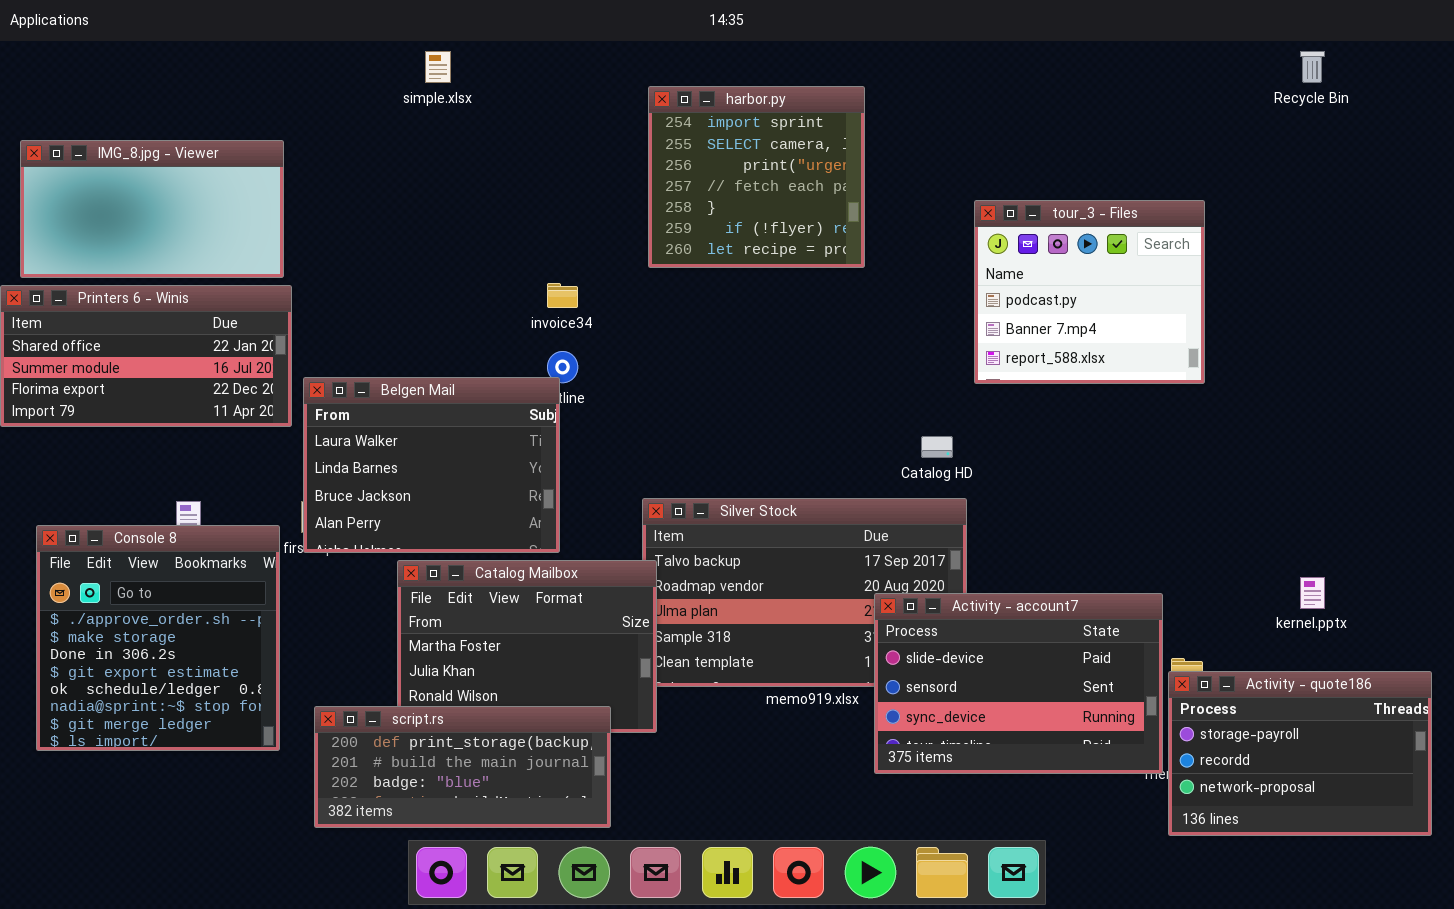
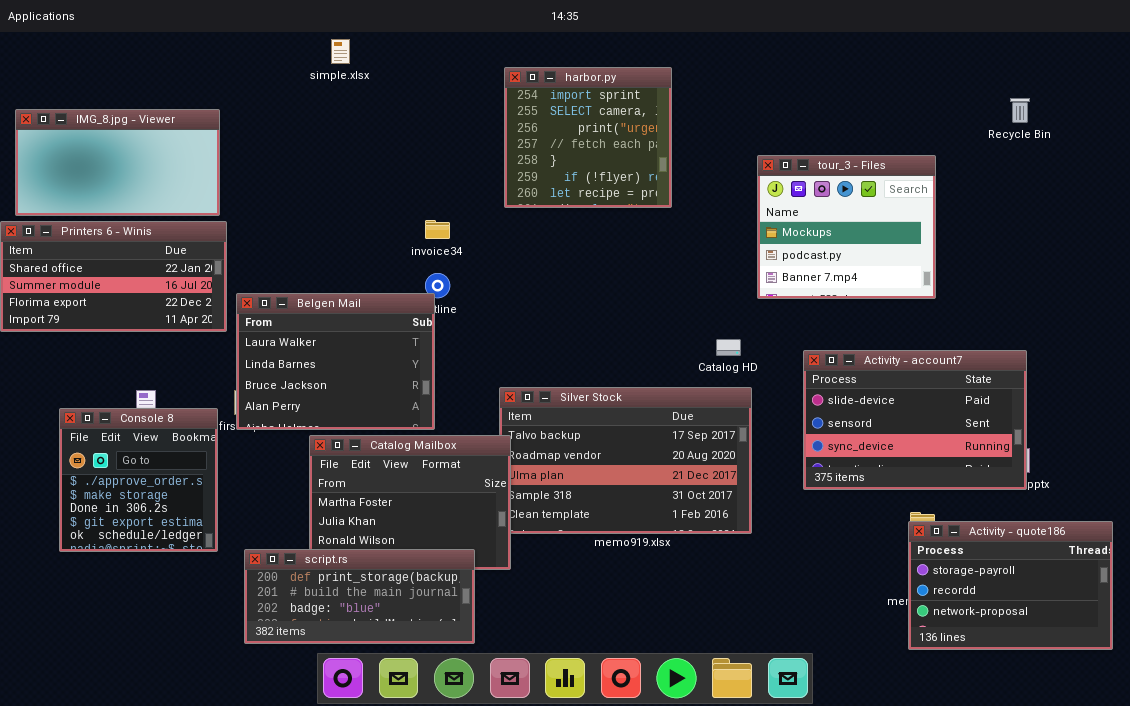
Recycle Bin: [1300,51,1325,83] -> [1010,98,1030,123], moved
tour_3 - Files: [974,200,1205,384] -> [757,155,936,299], scrolled up 1 row
Console 8: [36,525,280,751] -> [59,408,218,552], resized
Activity - account7: [874,593,1163,774] -> [803,350,1027,490], moved

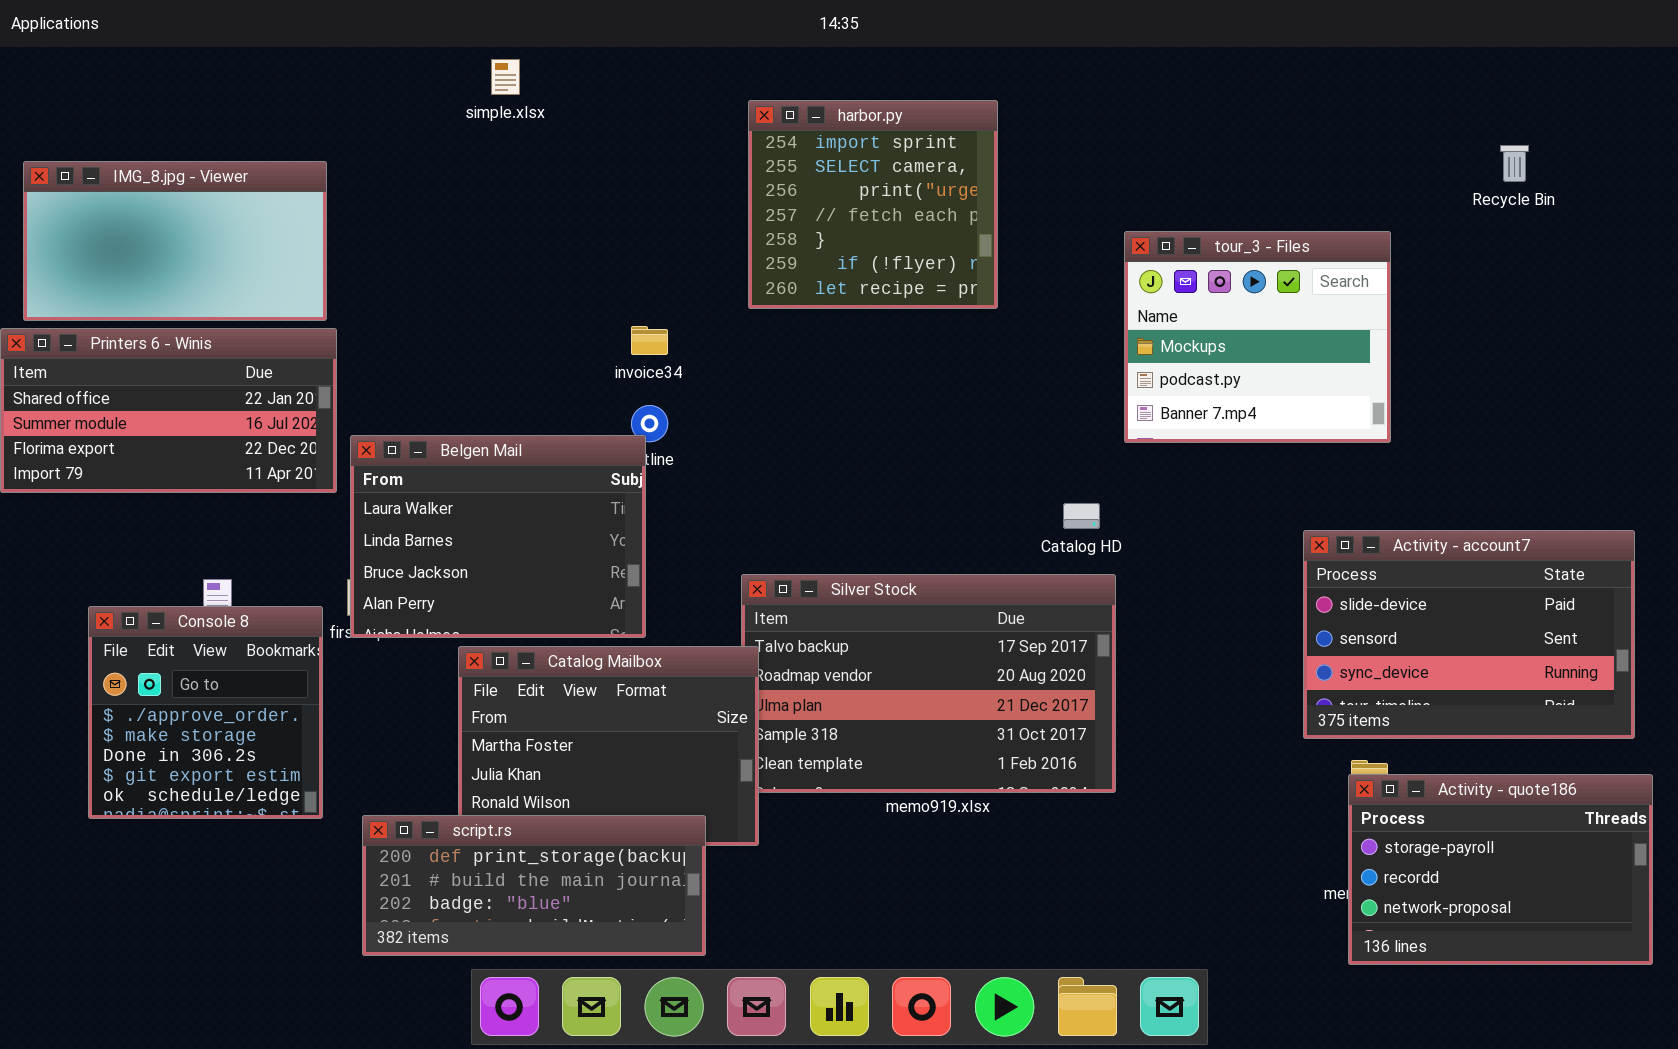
Activity - account7: [803,350,1027,490] -> [1303,530,1635,739], moved

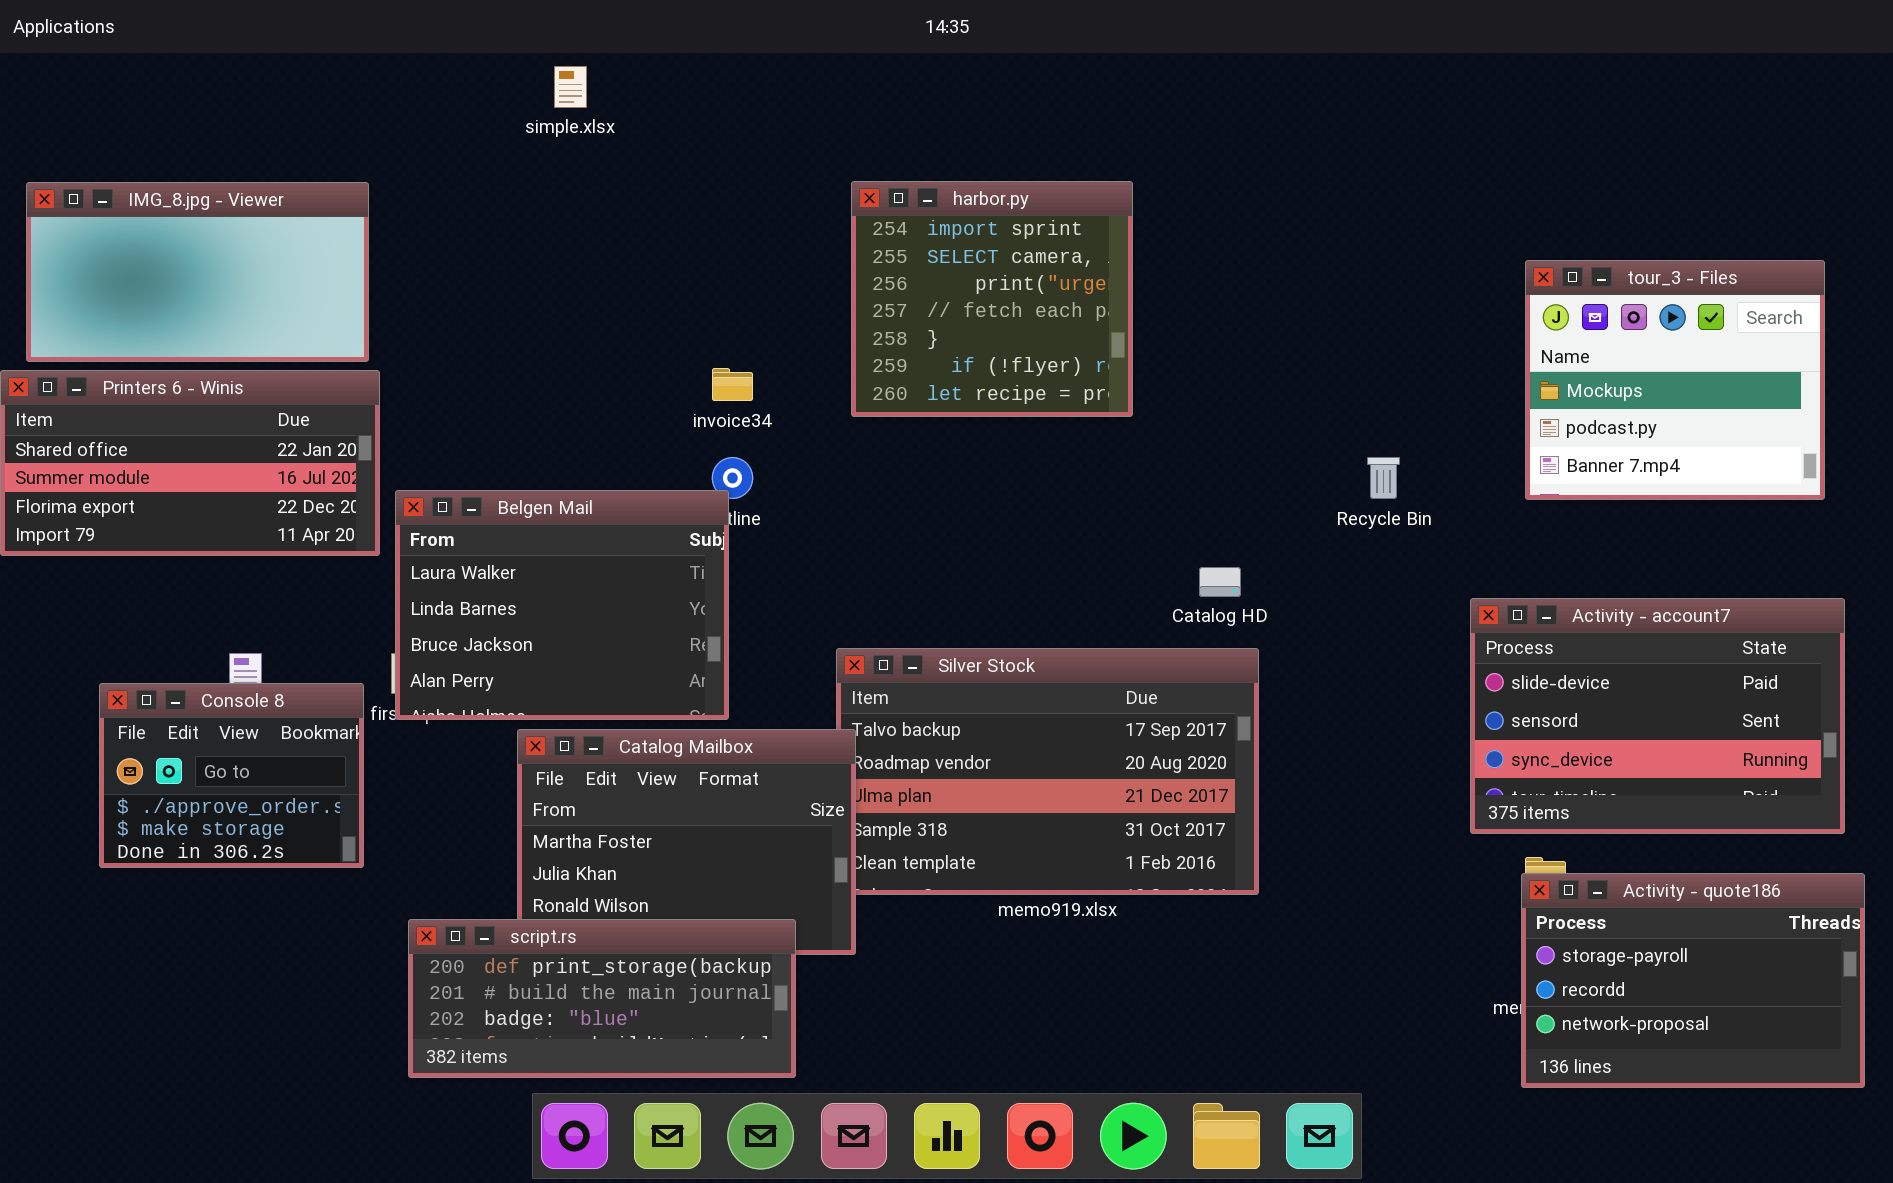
harbor.py: [748,100,998,309] -> [851,181,1133,417], moved
Recycle Bin: [1500,145,1529,182] -> [1367,457,1400,499], moved
tour_3 - Files: [1124,231,1391,443] -> [1525,260,1825,500], moved
Console 8: [88,606,323,819] -> [99,683,364,868], resized

